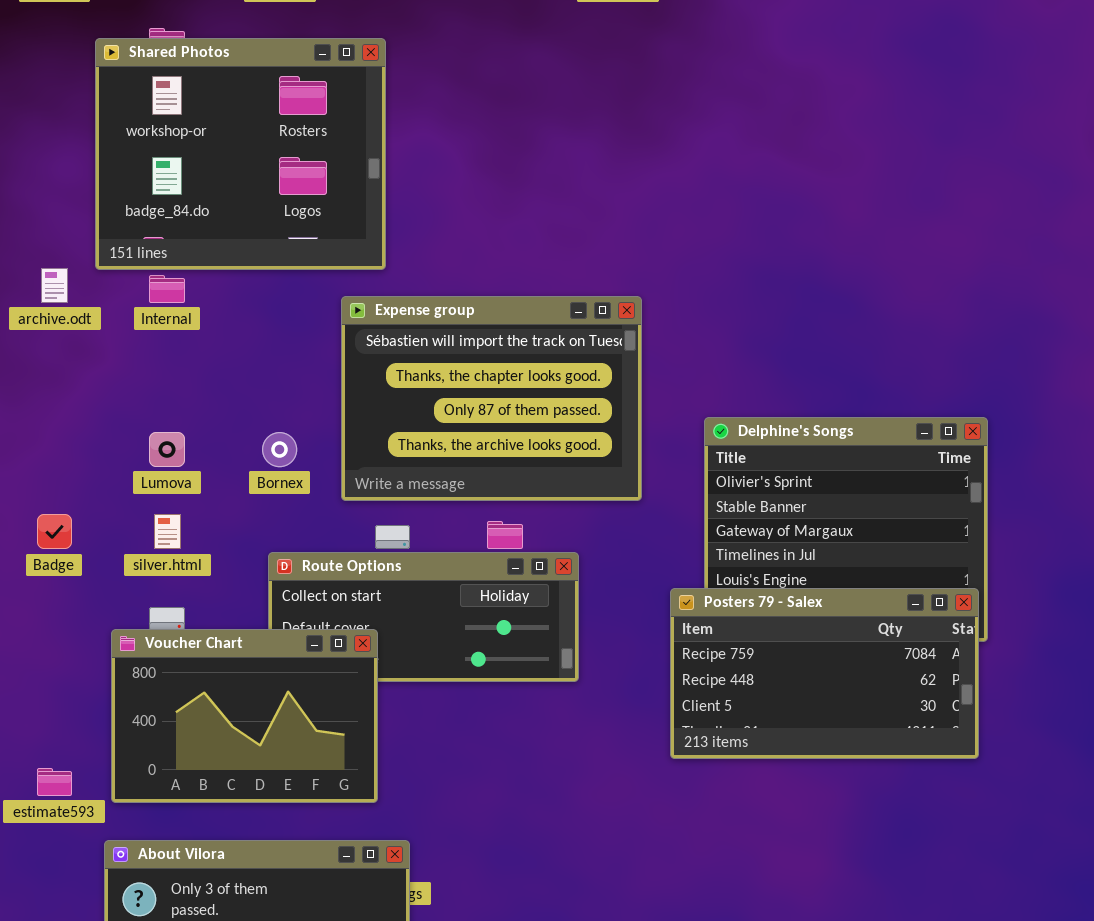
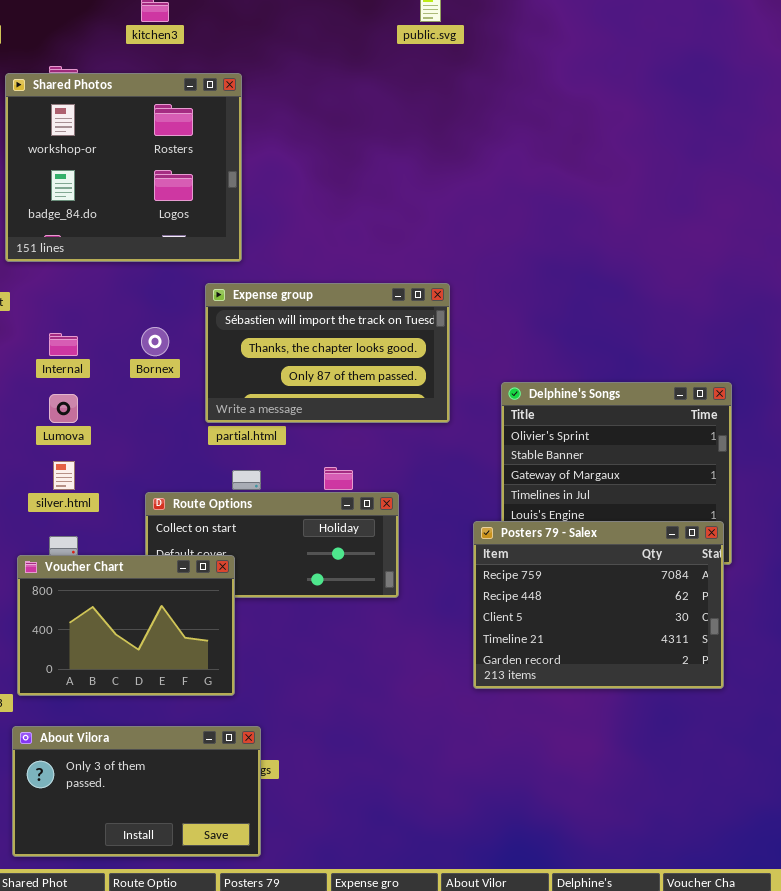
Internal: [149,275,185,303] -> [49,333,78,356], moved
Expense group: [341,296,642,501] -> [205,283,450,423], resized
Bornex: [262,432,297,467] -> [141,327,169,356], moved
Posters 79 - Salex: [670,588,979,759] -> [473,521,724,689], resized

